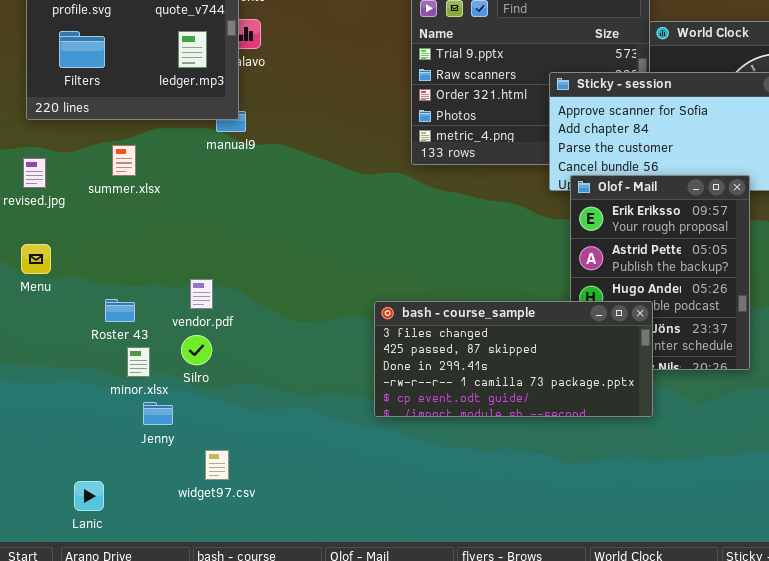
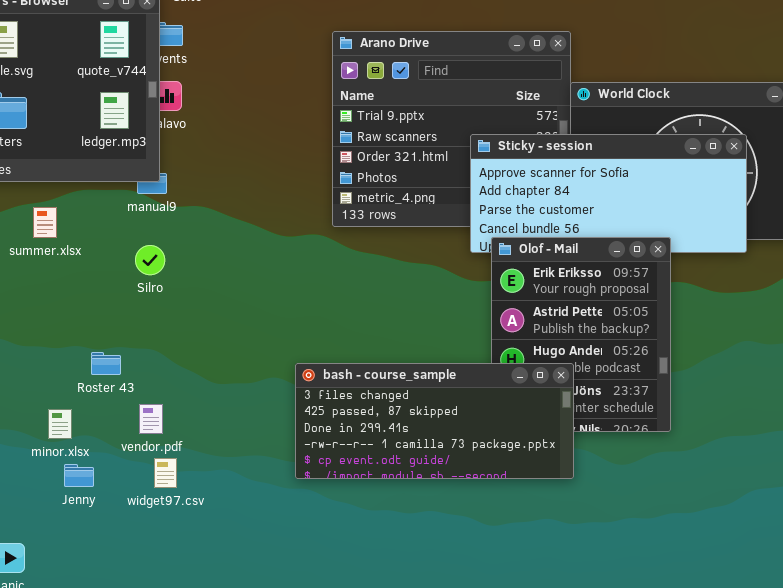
vendor.pdf: [190,279,213,309] -> [139,404,163,434], moved
Roster 43: [105,299,135,322] -> [91,352,121,375], moved
Silro: [181,335,212,365] -> [135,245,165,275], moved
widget97.csv: [205,450,229,480] -> [154,458,177,488], moved

